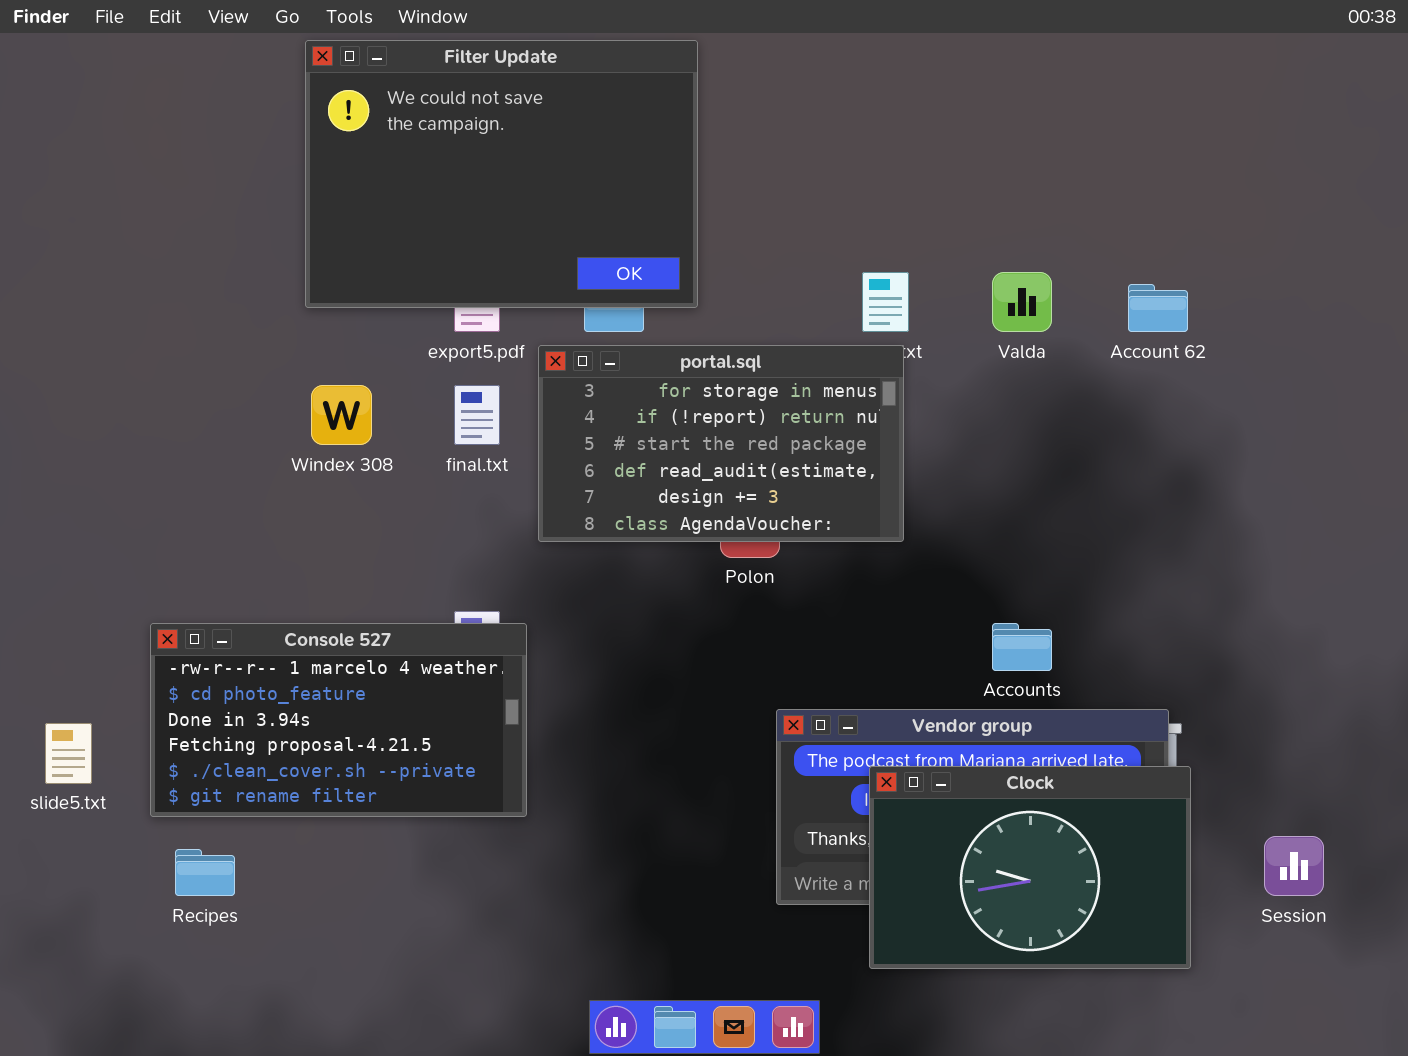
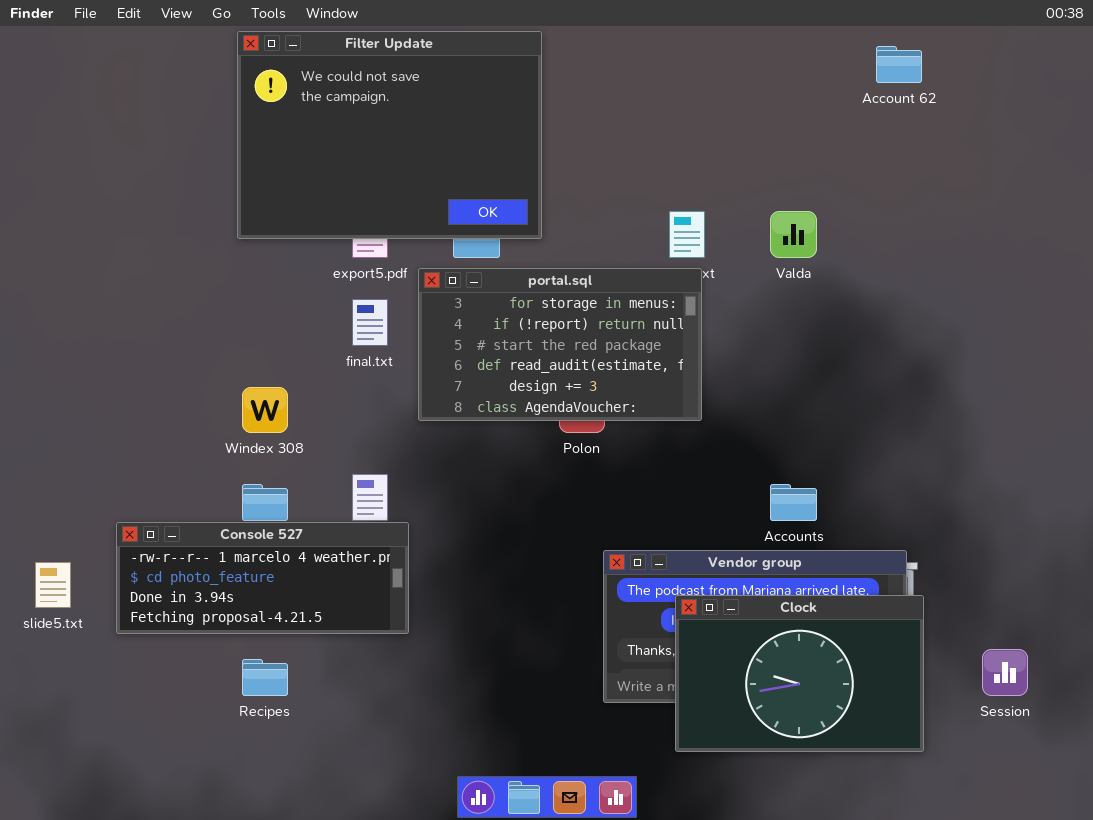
Account 62: [1128,284,1188,332] -> [876,46,922,83], moved
Windex 308: [311,385,372,445] -> [242,387,288,433], moved
Console 527: [150,623,527,817] -> [116,522,409,634], resized
Recipes: [175,849,235,896] -> [242,659,288,696], moved

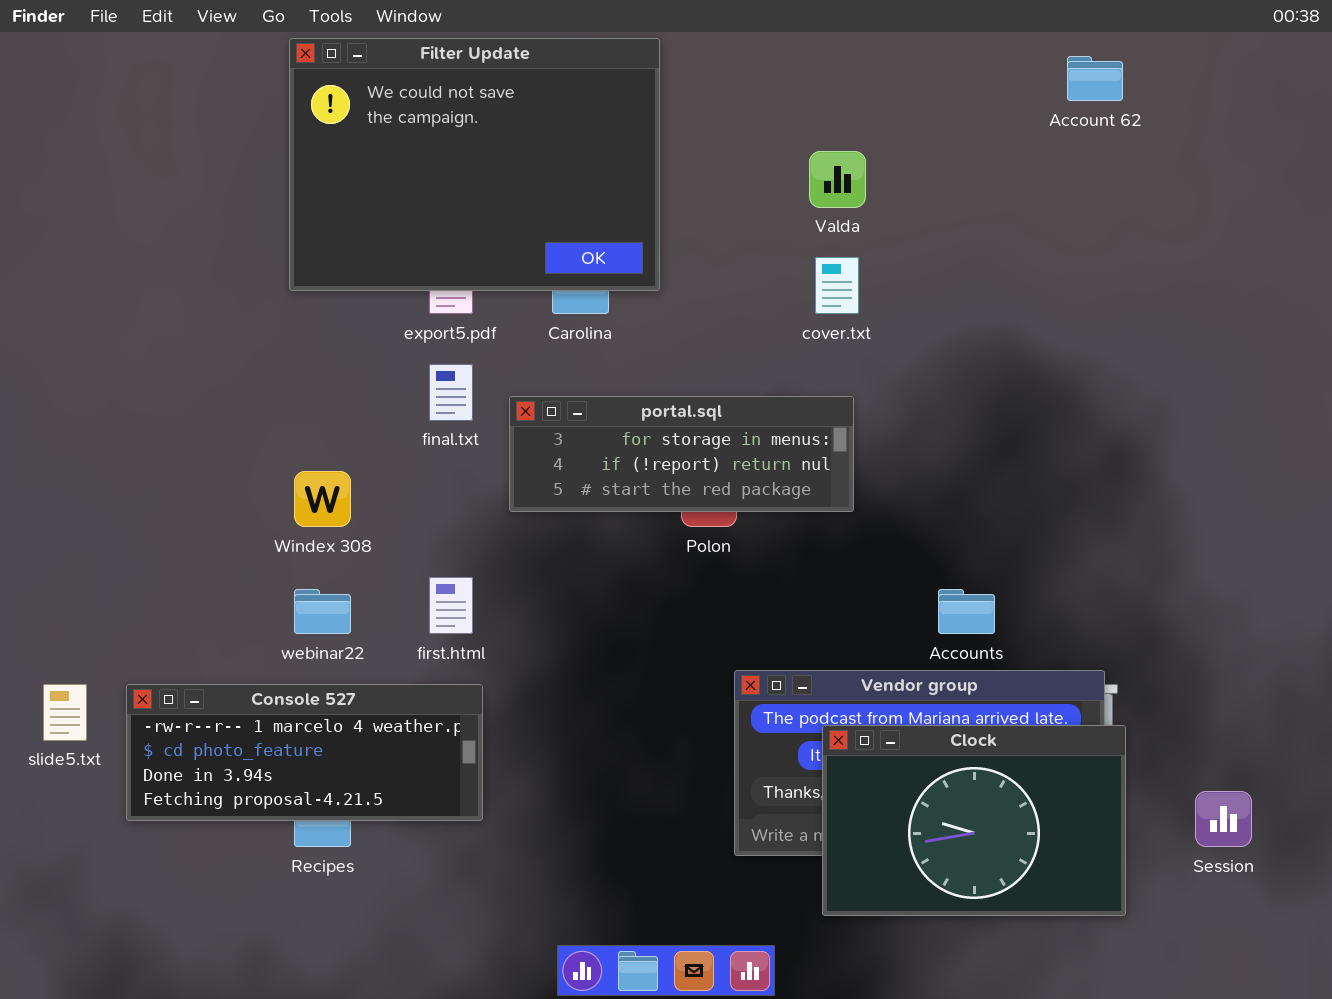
Valda: [770,211,817,258] -> [809,151,866,208], moved
portal.sql: [418,268,702,421] -> [509,396,854,512], resized
Console 527: [116,522,409,634] -> [126,684,483,821], moved

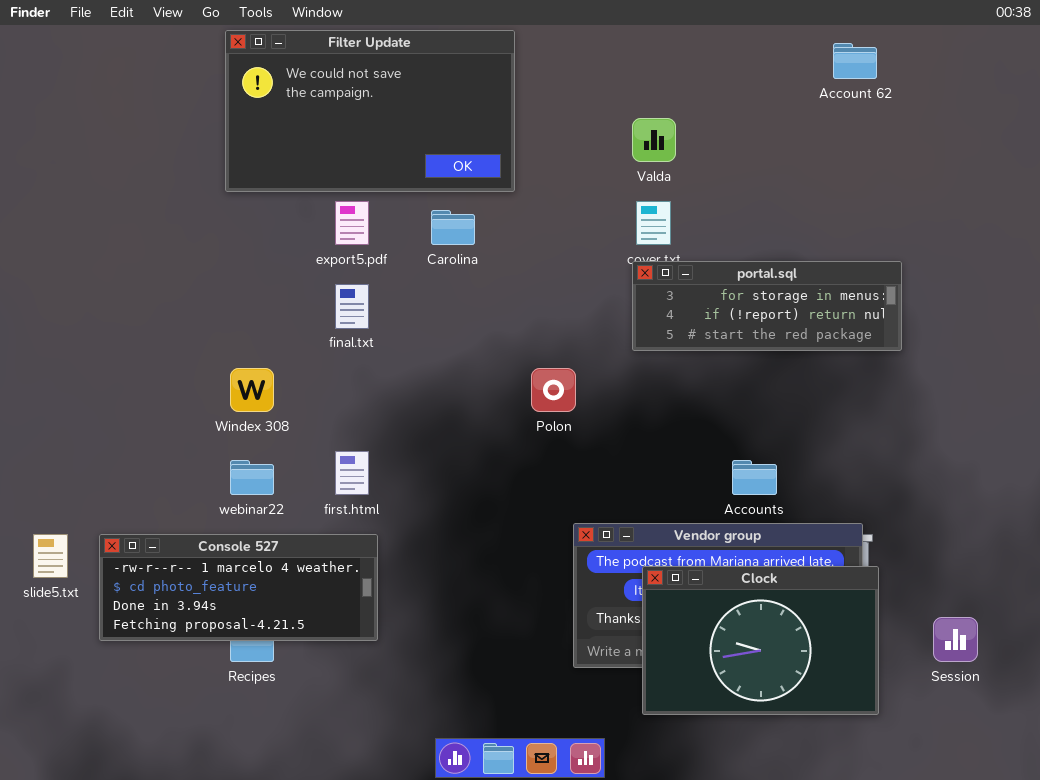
Filter Update: [289,38,660,291] -> [225,30,515,192], resized
portal.sql: [509,396,854,512] -> [632,261,902,351], moved

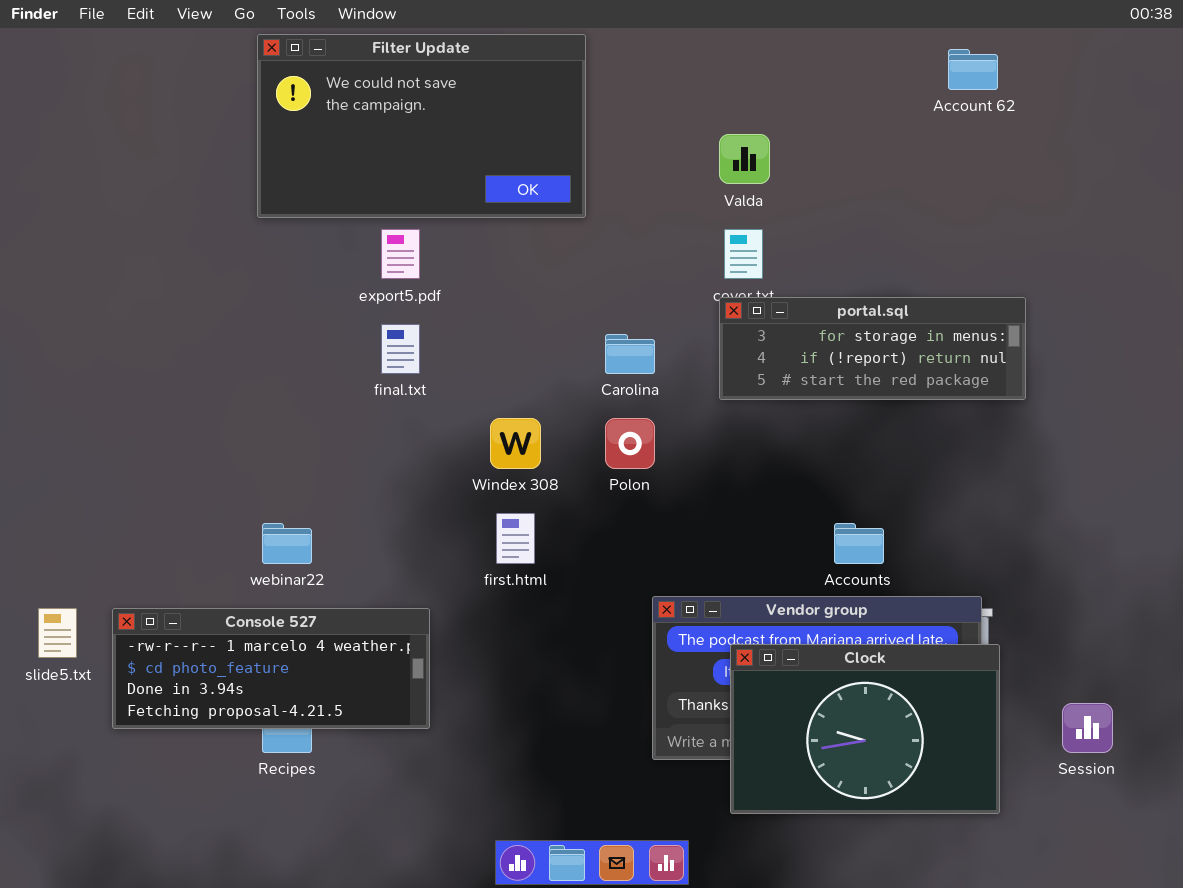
Carolina: [431,210,475,245] -> [605,334,655,374], moved
Windex 308: [230,368,274,412] -> [490,418,541,469], moved
first.html: [335,451,369,495] -> [496,513,535,564], moved

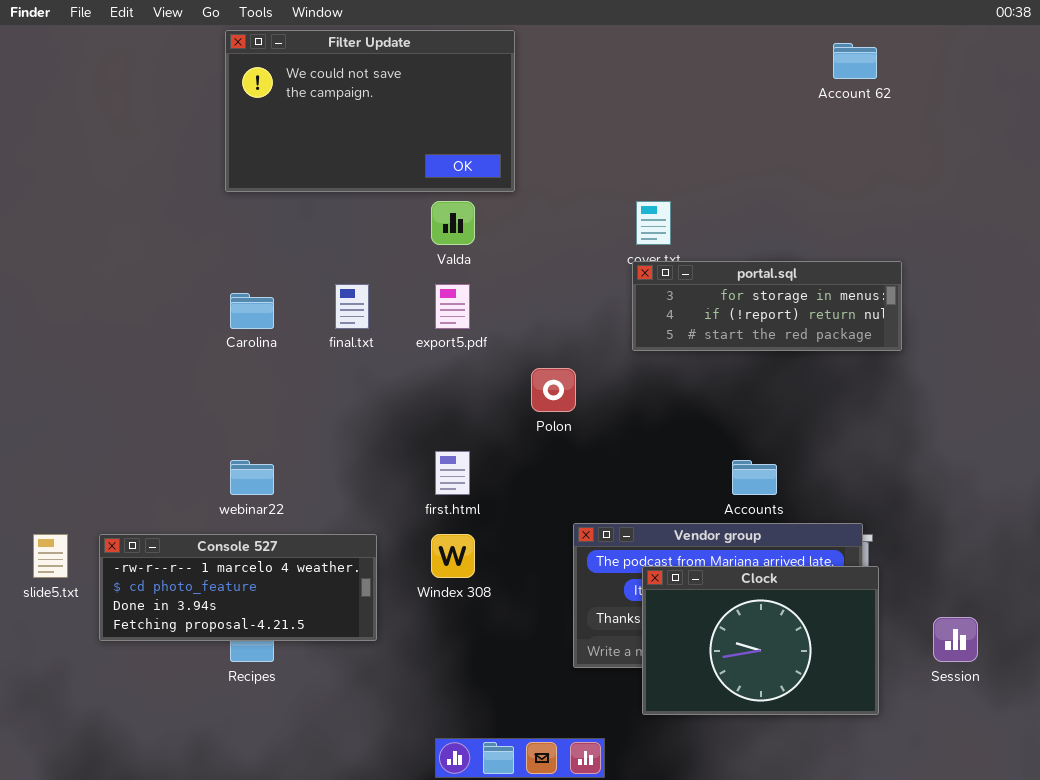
Valda: [719,134,770,184] -> [431,201,475,245], moved
export5.pdf: [381,229,420,279] -> [435,284,470,329], moved
Carolina: [605,334,655,374] -> [230,293,274,329], moved
Windex 308: [490,418,541,469] -> [431,534,475,578], moved

